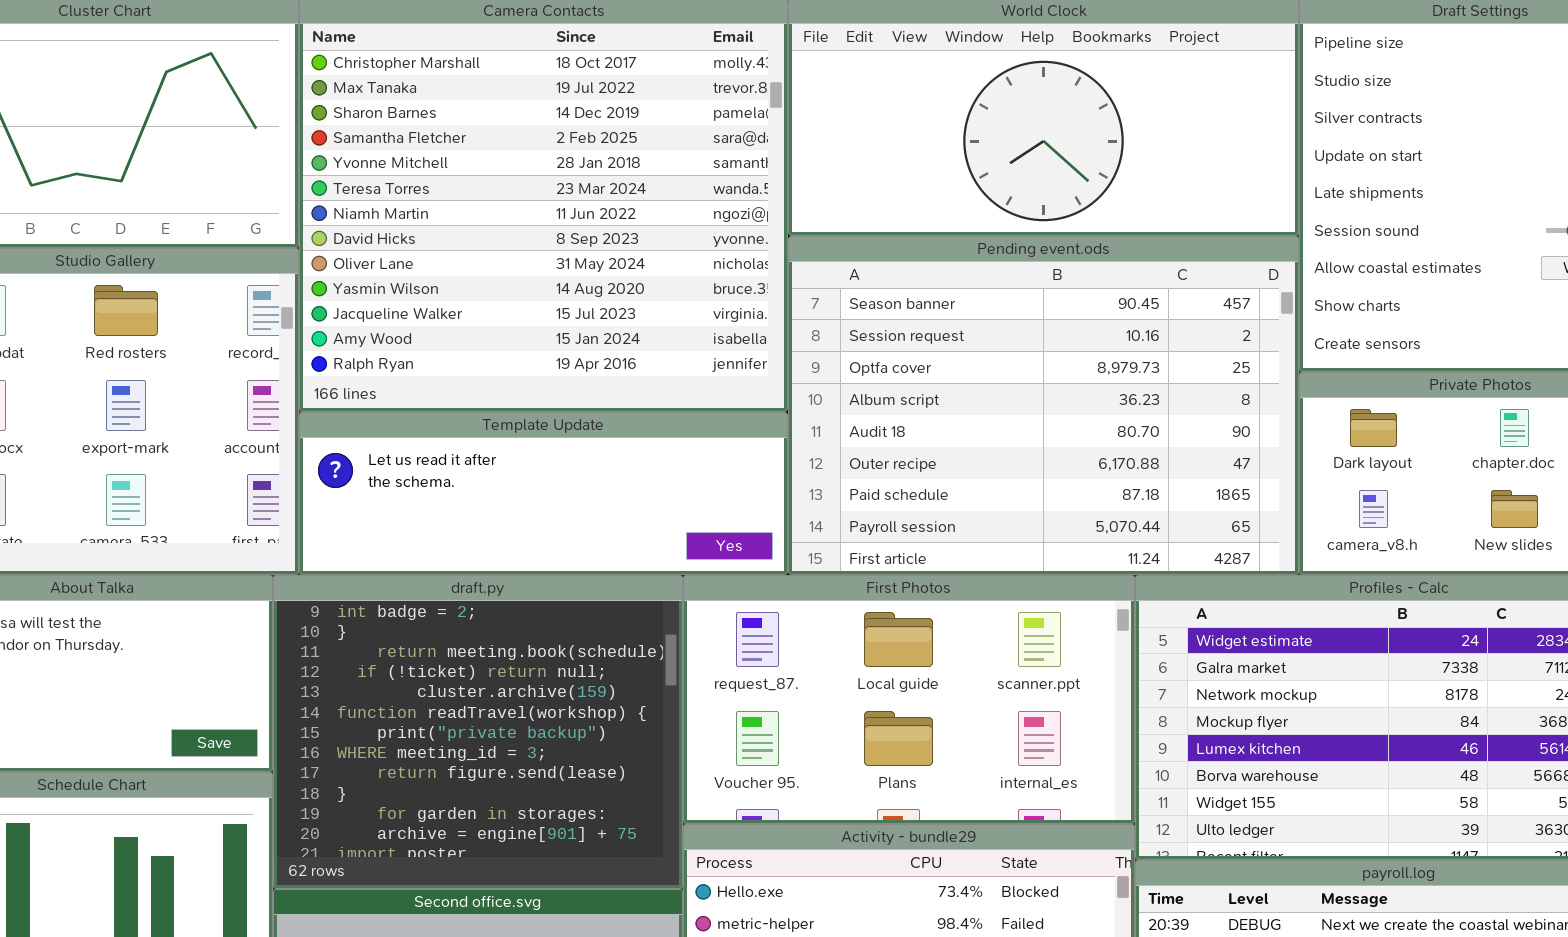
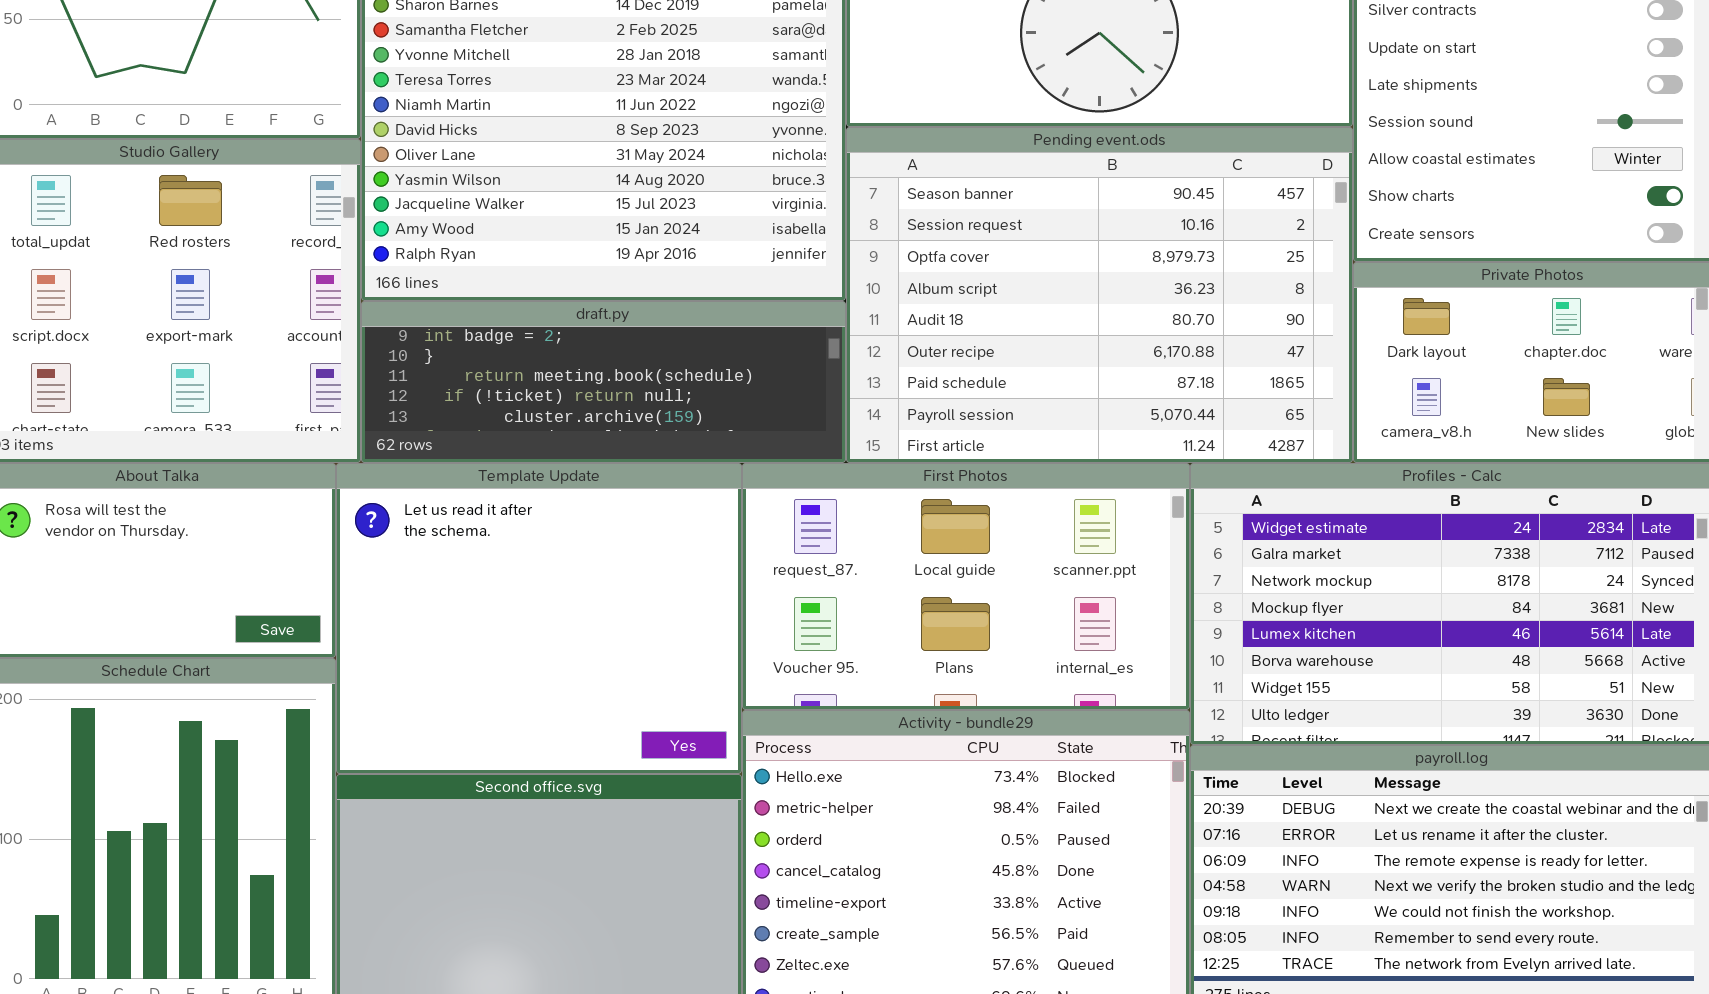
Template Update: [299,412,788,575] -> [336,463,742,774], moved, resized
draft.py: [273,575,683,889] -> [361,301,846,463], moved, resized

